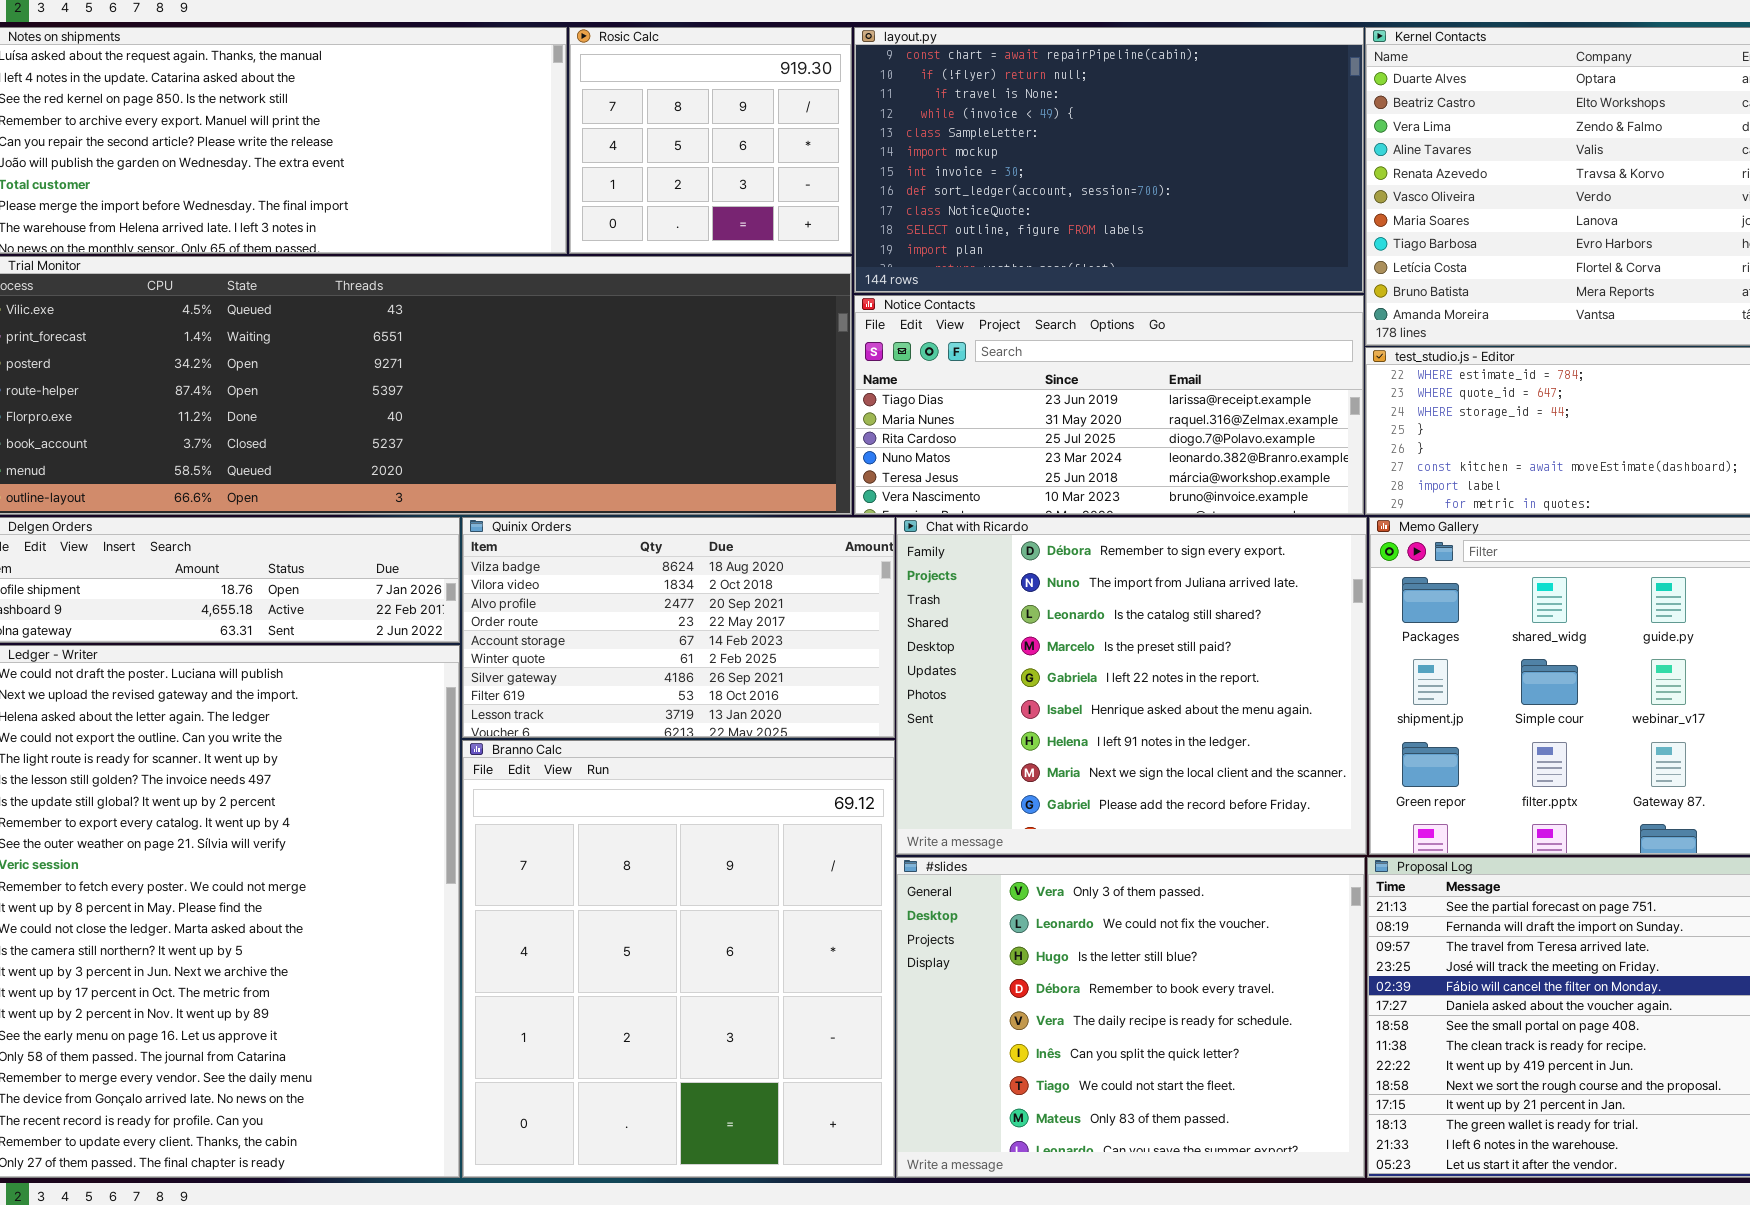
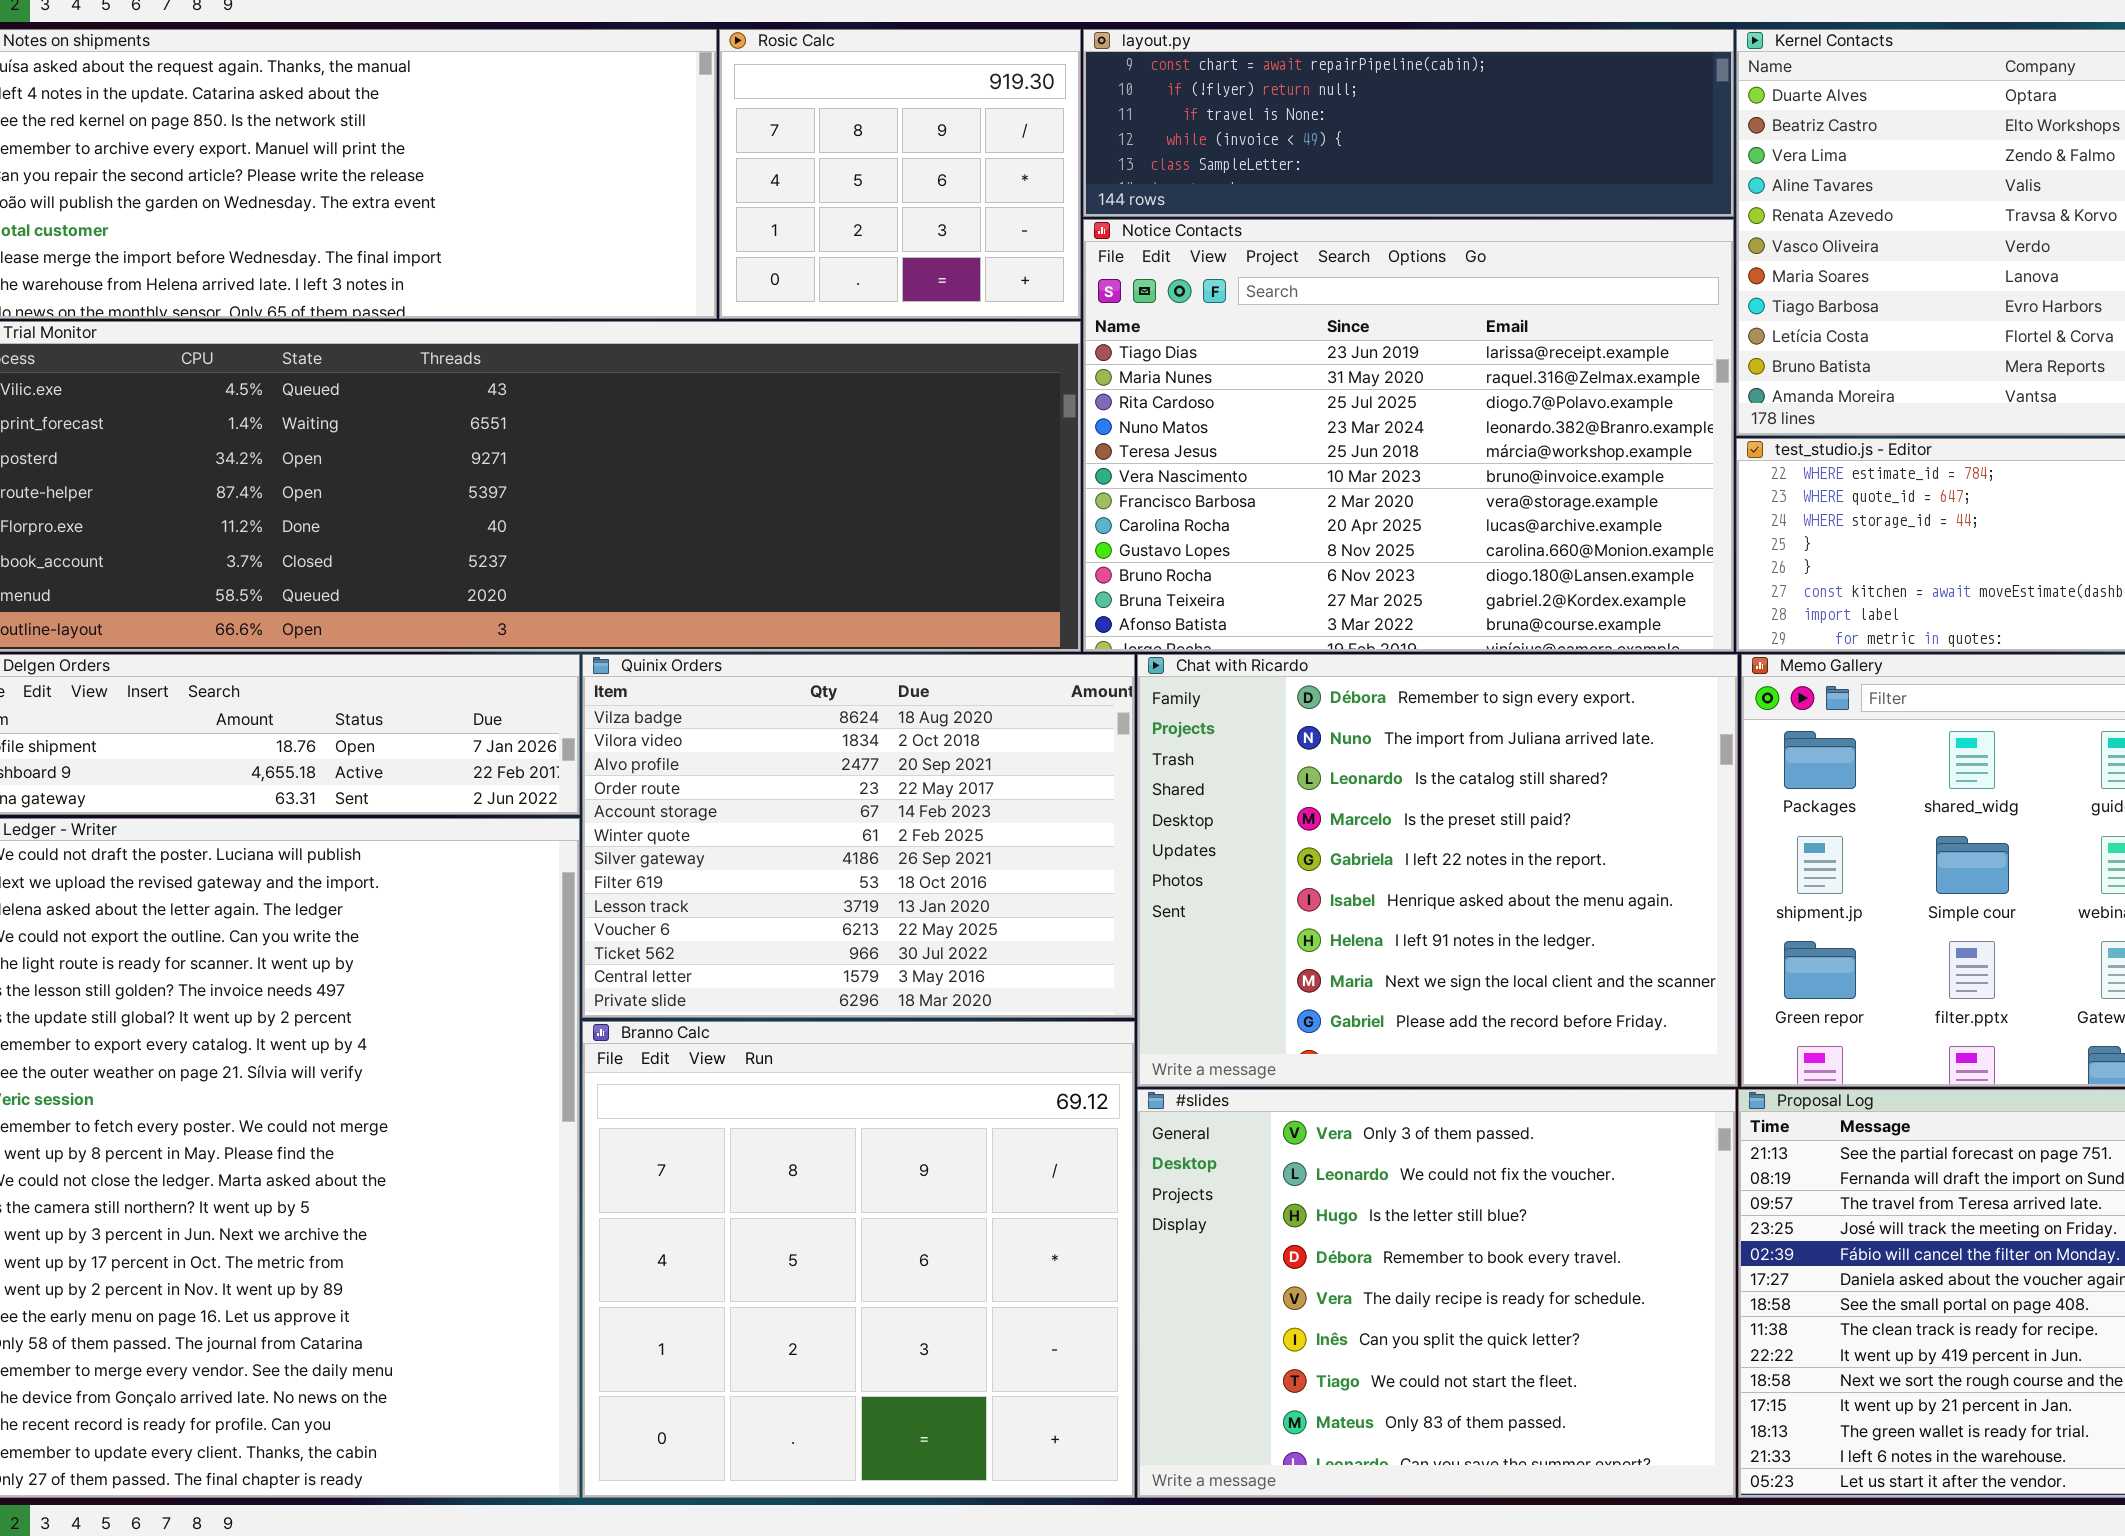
layout.py: [854,27,1364,293] -> [1083,29,1734,217], resized
Notice Contacts: [854,295,1364,515] -> [1083,219,1734,652], resized
Quinix Orders: [462,517,895,738] -> [582,654,1135,1018], resized
Branno Calc: [462,740,895,1178] -> [582,1021,1135,1498], resized

